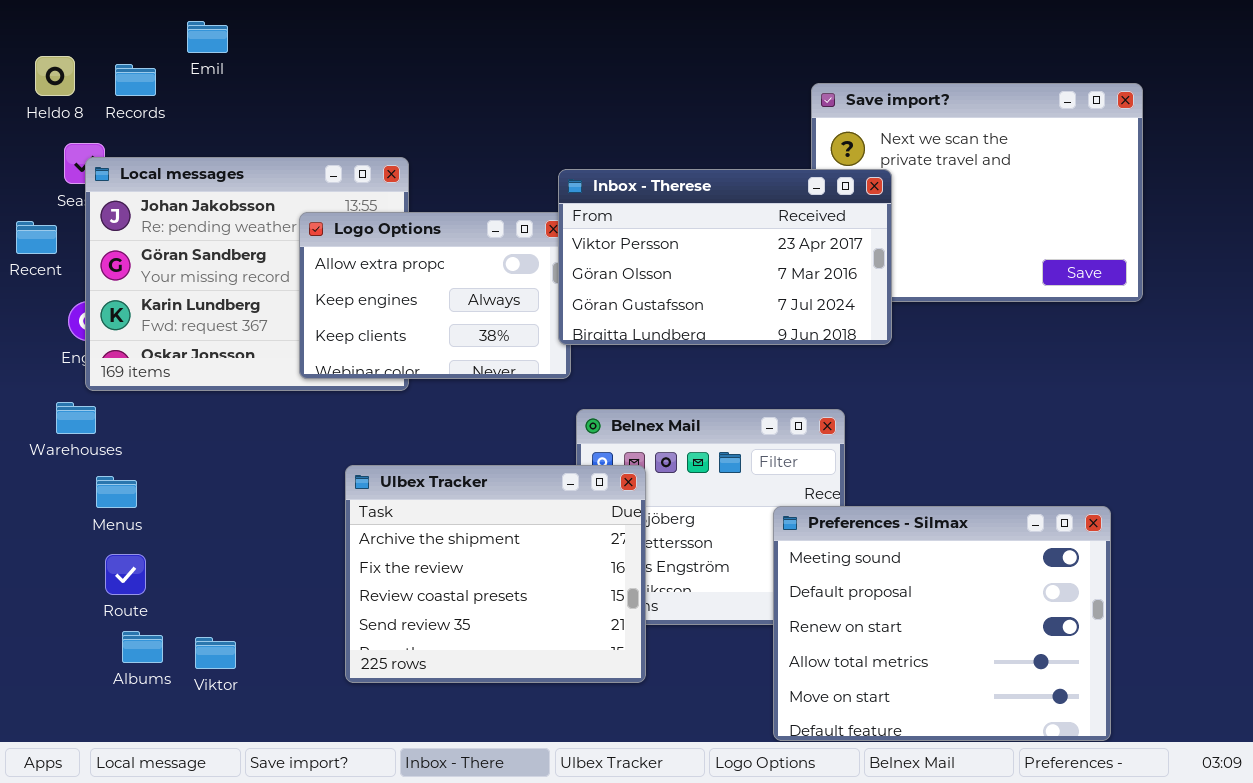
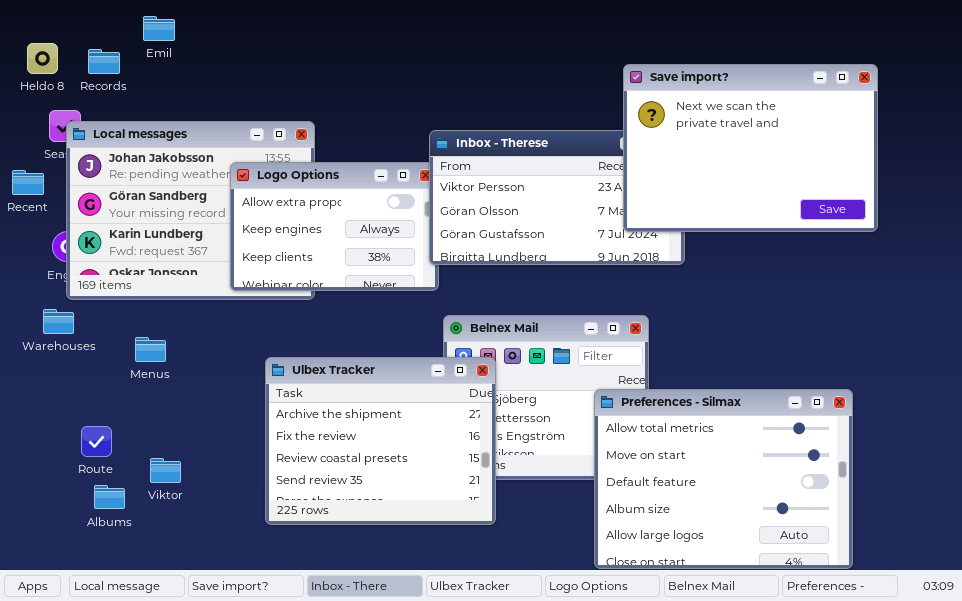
Save import?: [811,83,1143,302] -> [623,64,878,232], raised
Menus: [96,476,137,508] -> [135,337,166,362], moved
Preferences - Silmax: [773,506,1111,741] -> [594,389,853,569], scrolled down 3 rows
Viktor: [195,637,236,669] -> [150,458,181,483], moved

